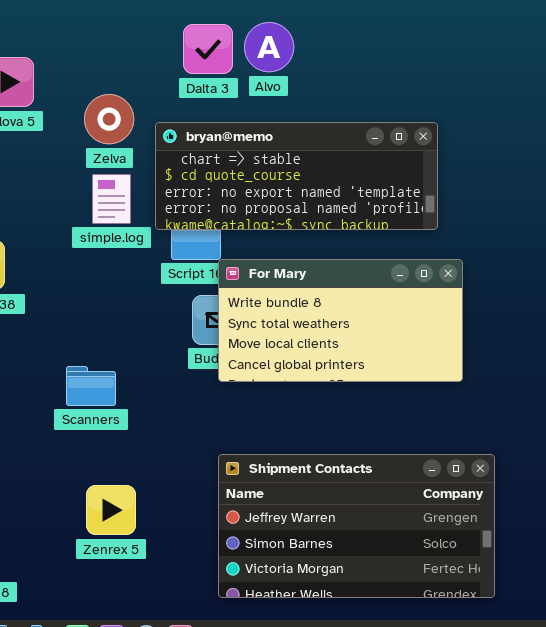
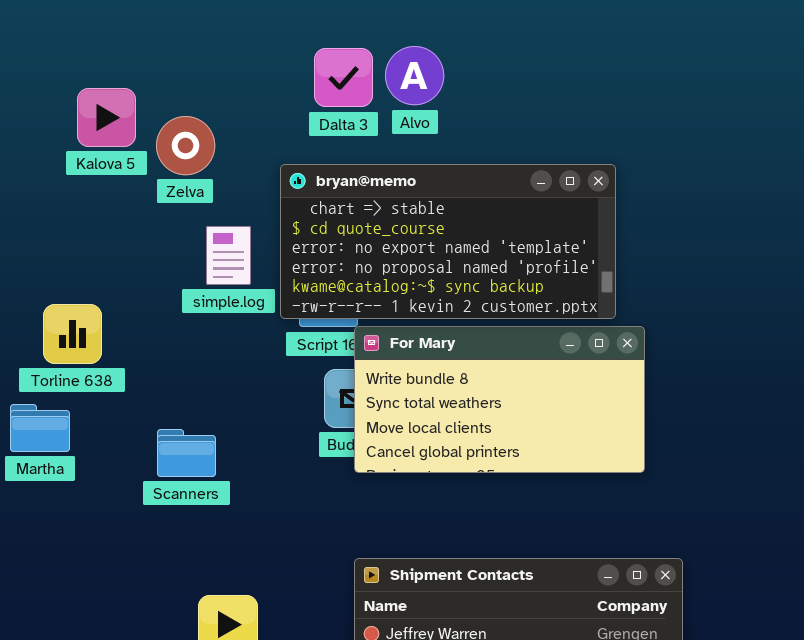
Zelva: [84,94,134,144] -> [156,116,215,175], moved
bryan@memo: [155,122,438,230] -> [280,164,616,319], resized
Scanners: [66,366,116,406] -> [157,429,216,477], moved

